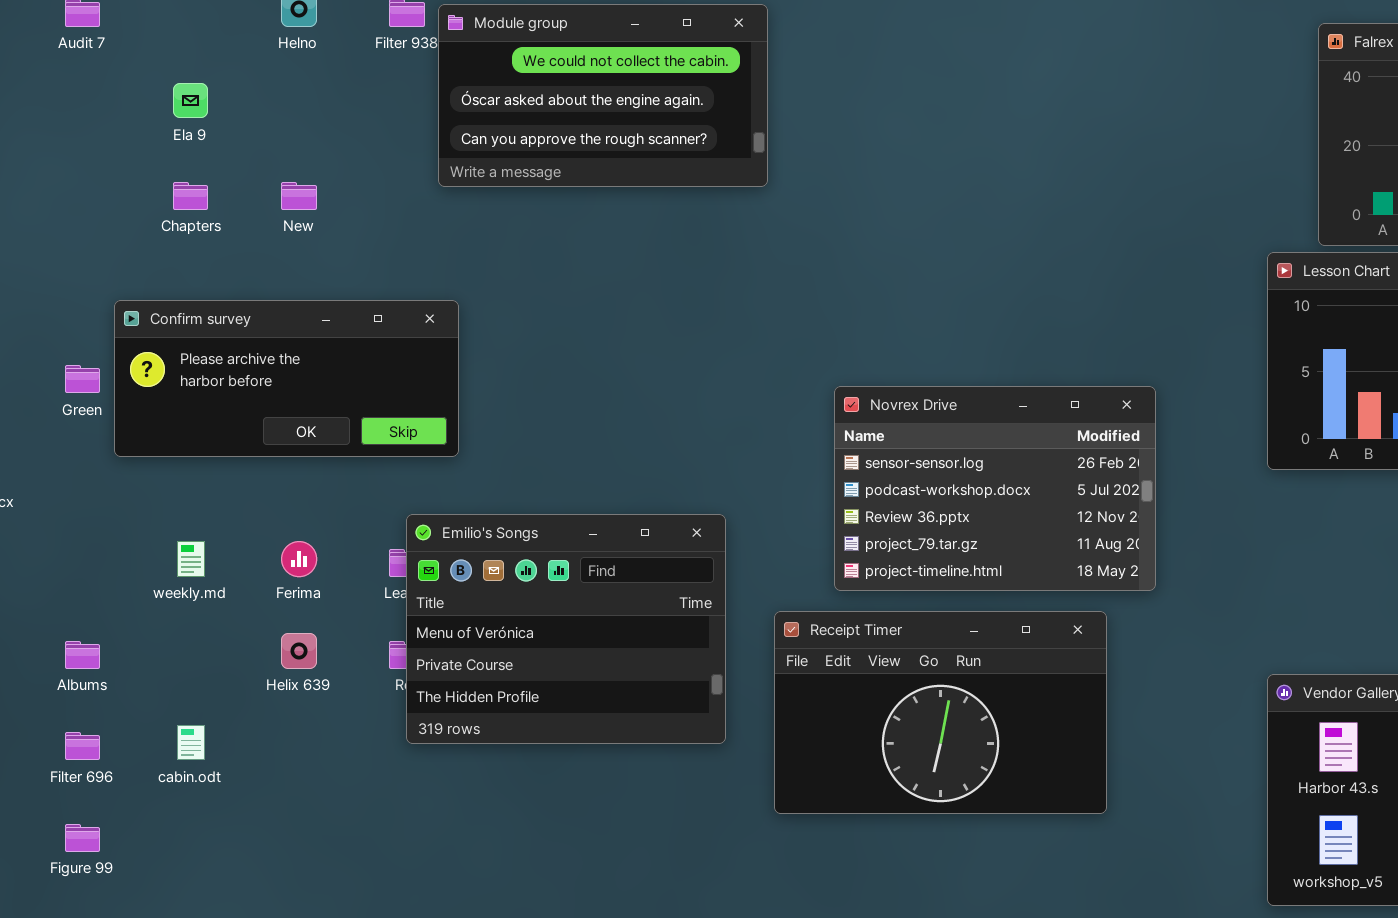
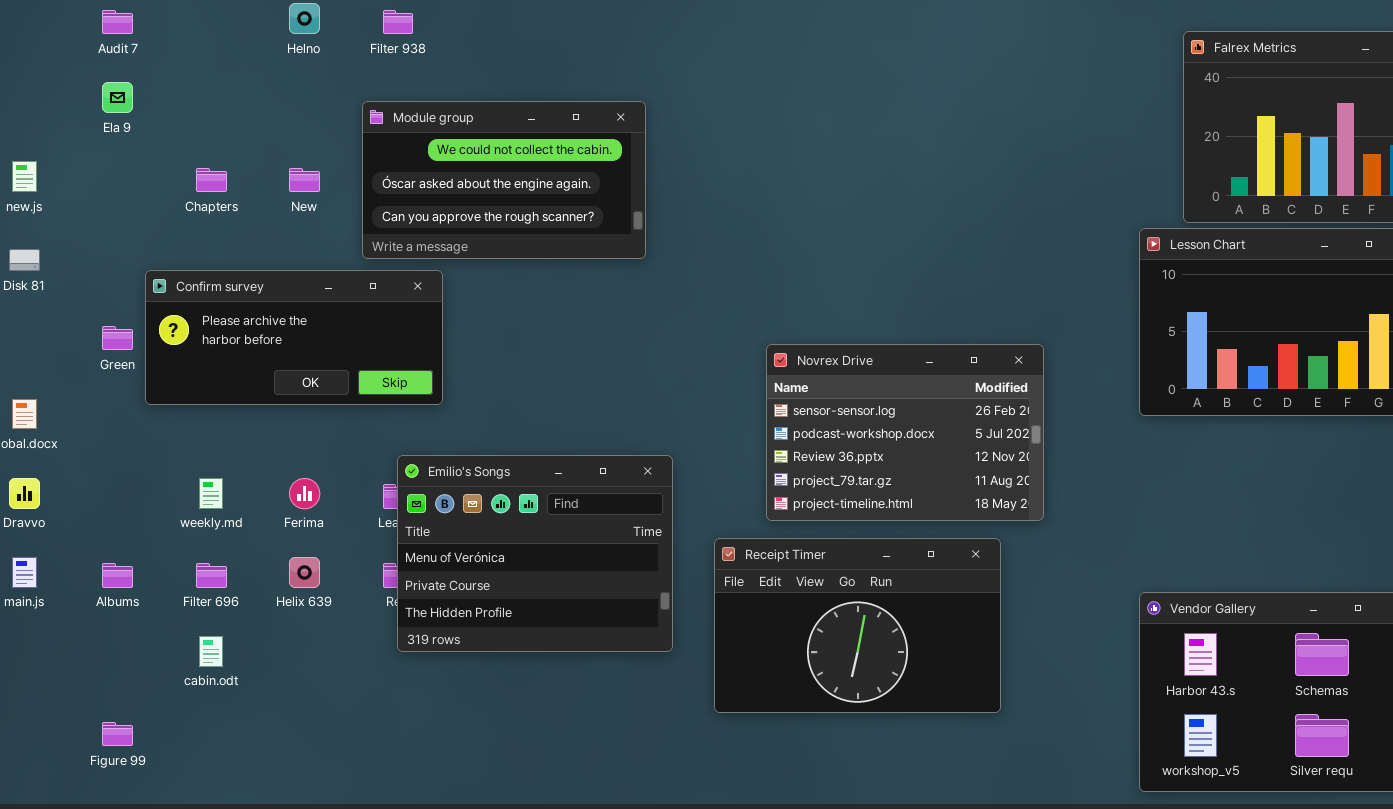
Module group: [438,4,768,187] -> [362,101,646,259], moved
Ela 9: [173,83,208,118] -> [102,82,133,113], moved
Filter 696: [65,732,100,760] -> [196,563,227,588], moved

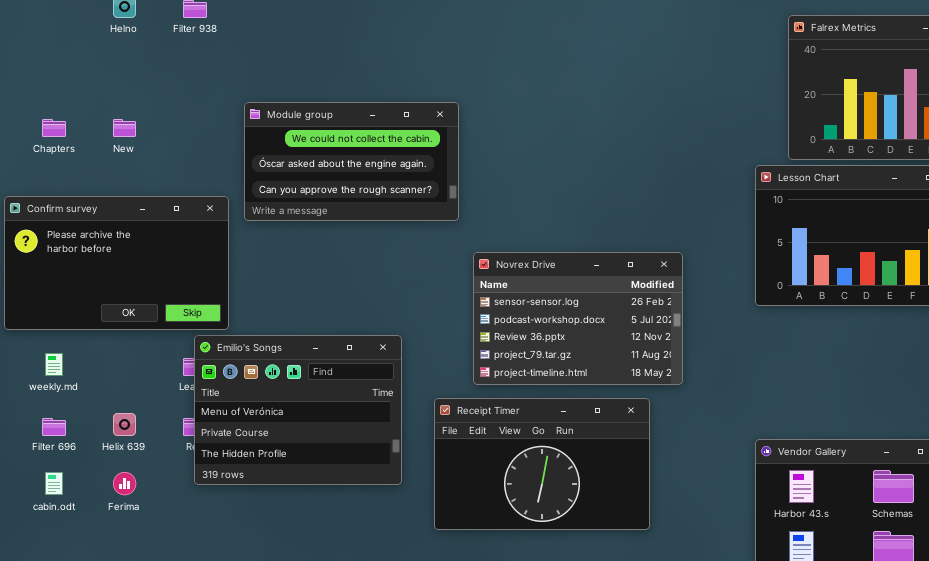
Module group: [362,101,646,259] -> [244,102,459,221], moved
Confirm survey: [145,270,443,405] -> [4,196,229,330], resized
Ferima: [289,478,320,509] -> [113,472,136,495], moved

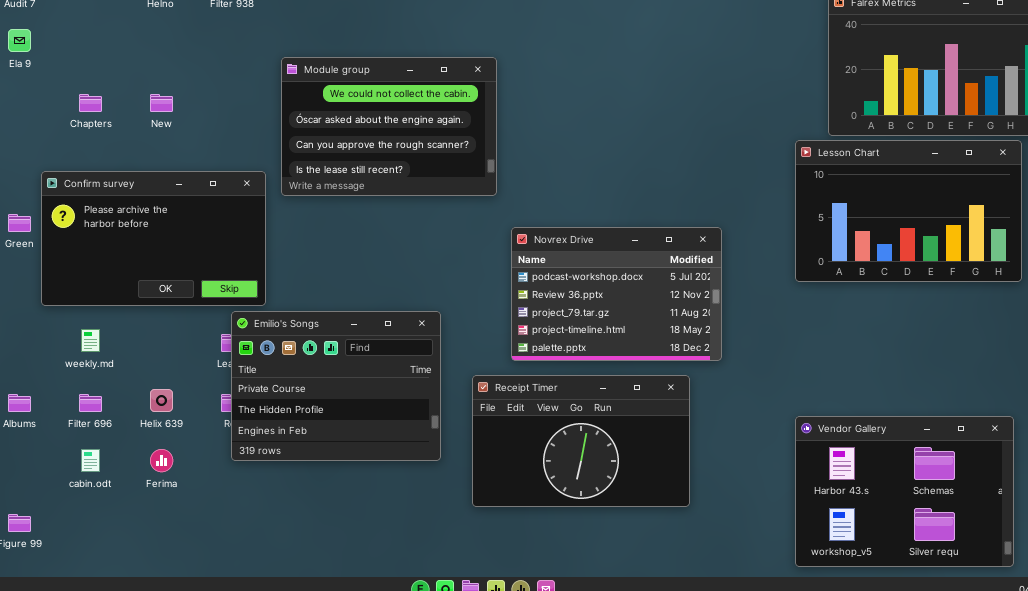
Module group: [244,102,459,221] -> [281,57,497,196], resized
Novrex Drive: [473,252,683,385] -> [511,227,722,361], scrolled down 1 row
Emilio's Songs: [194,335,402,485] -> [231,311,441,461], scrolled down 1 row

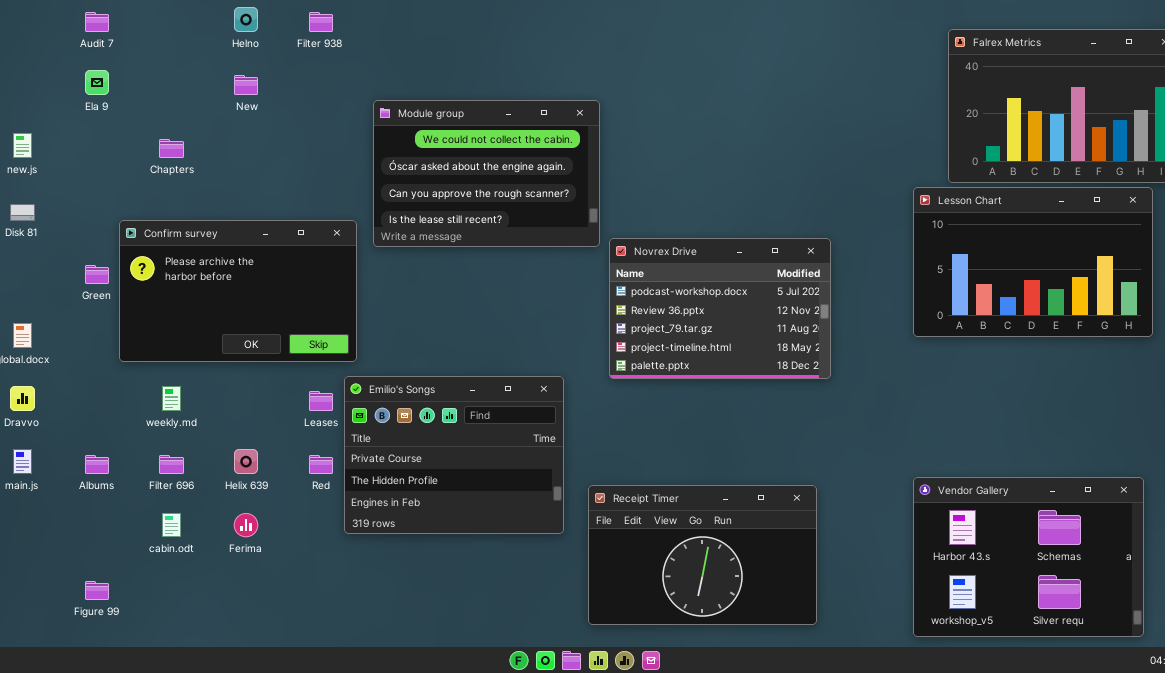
New: [150,94,173,112] -> [234,75,258,95], moved
Novrex Drive: [511,227,722,361] -> [609,238,831,379], moved
Emilio's Songs: [231,311,441,461] -> [344,376,564,534], moved
Receipt Timer: [472,375,690,507] -> [588,485,817,625], moved

